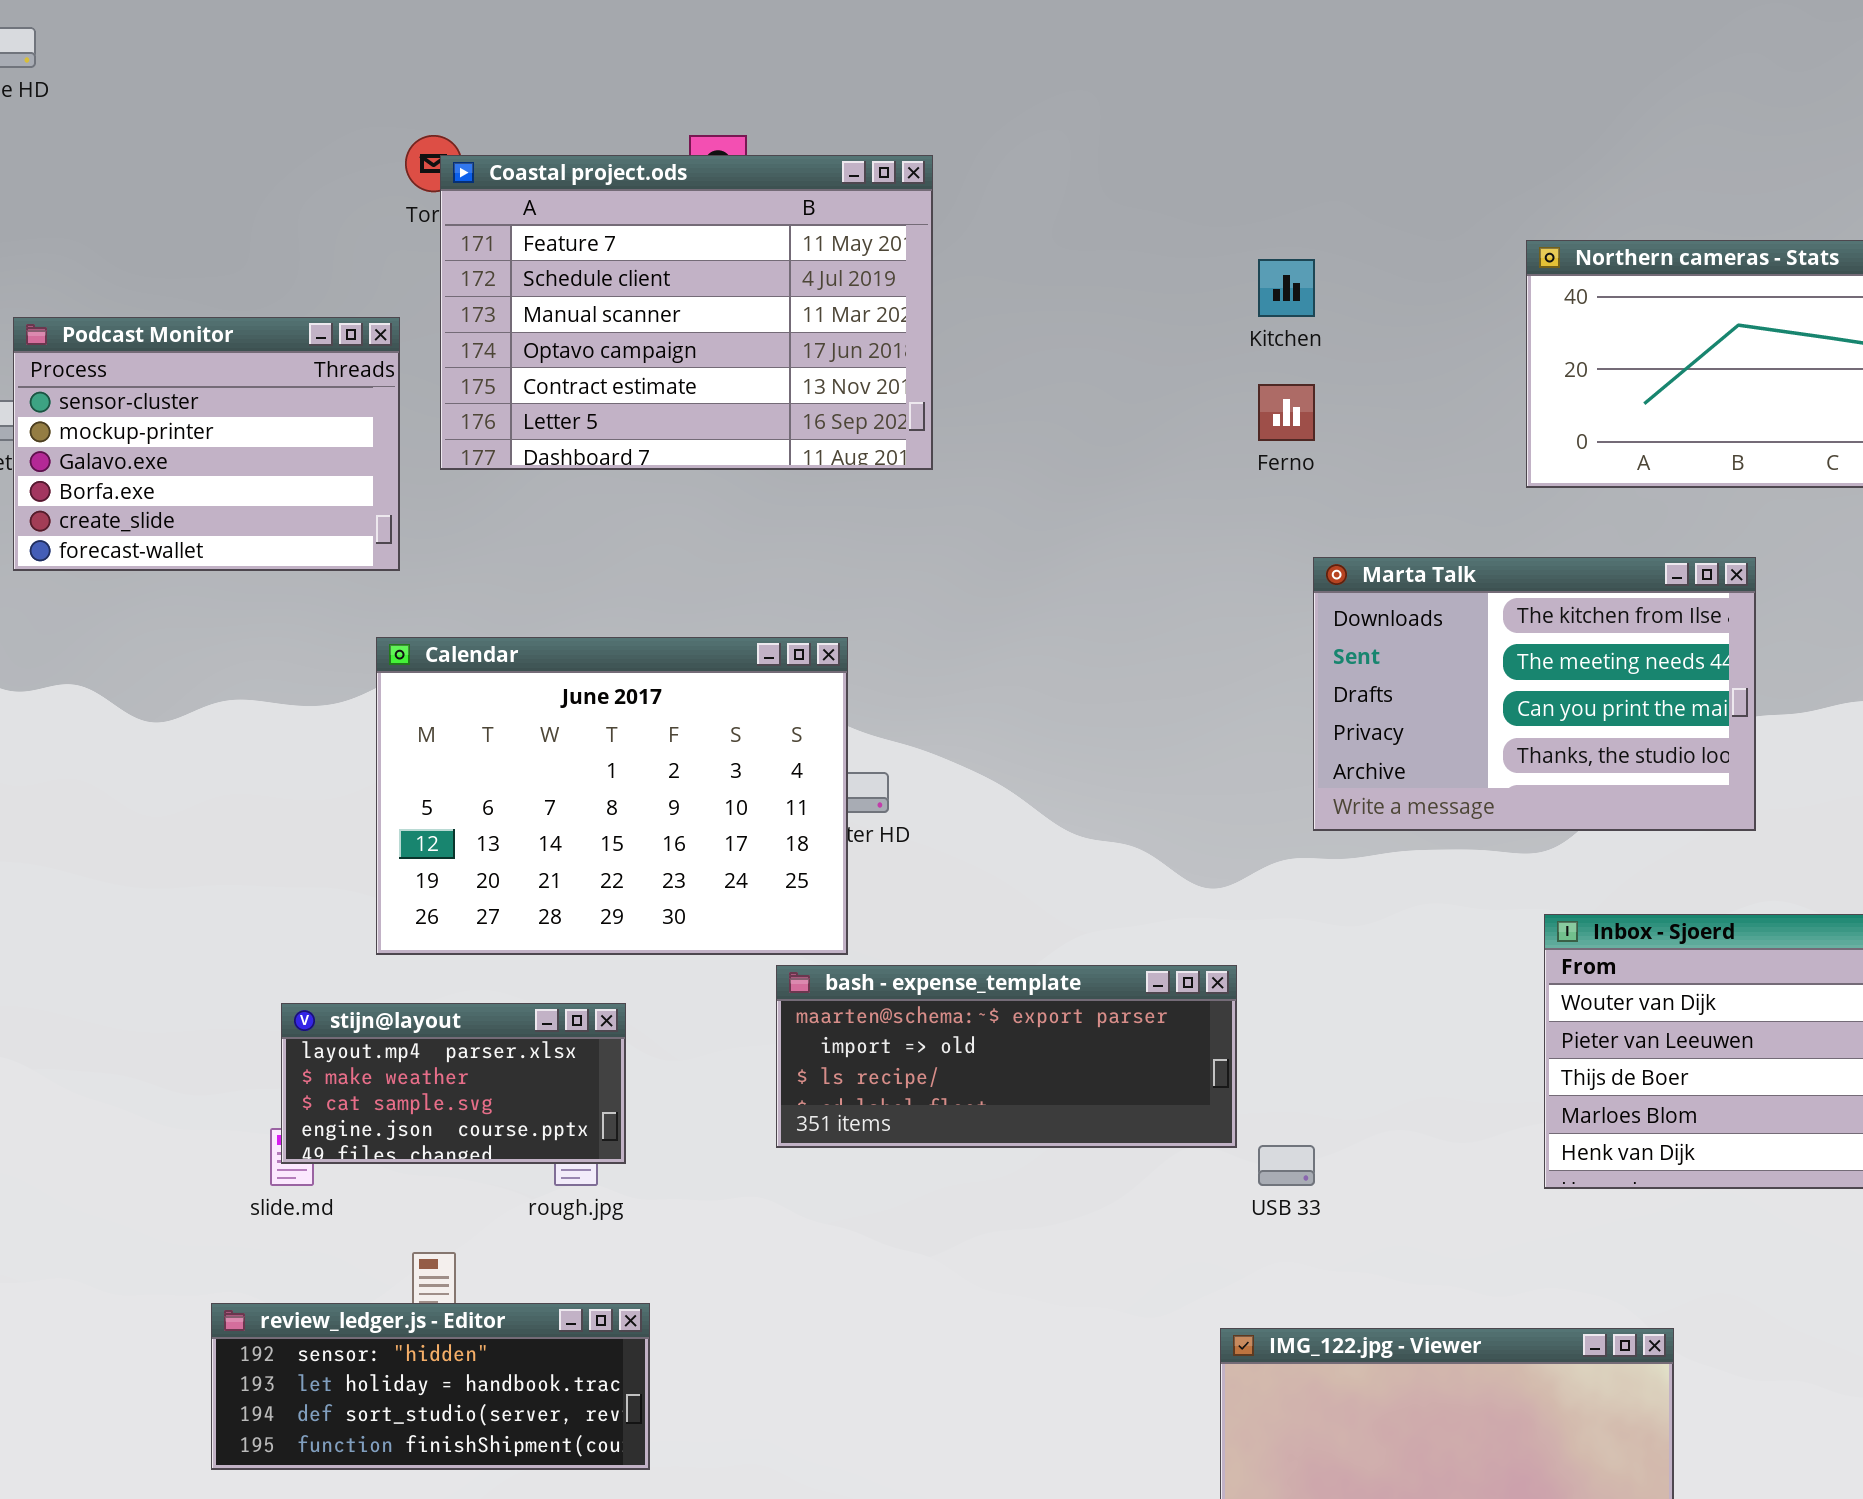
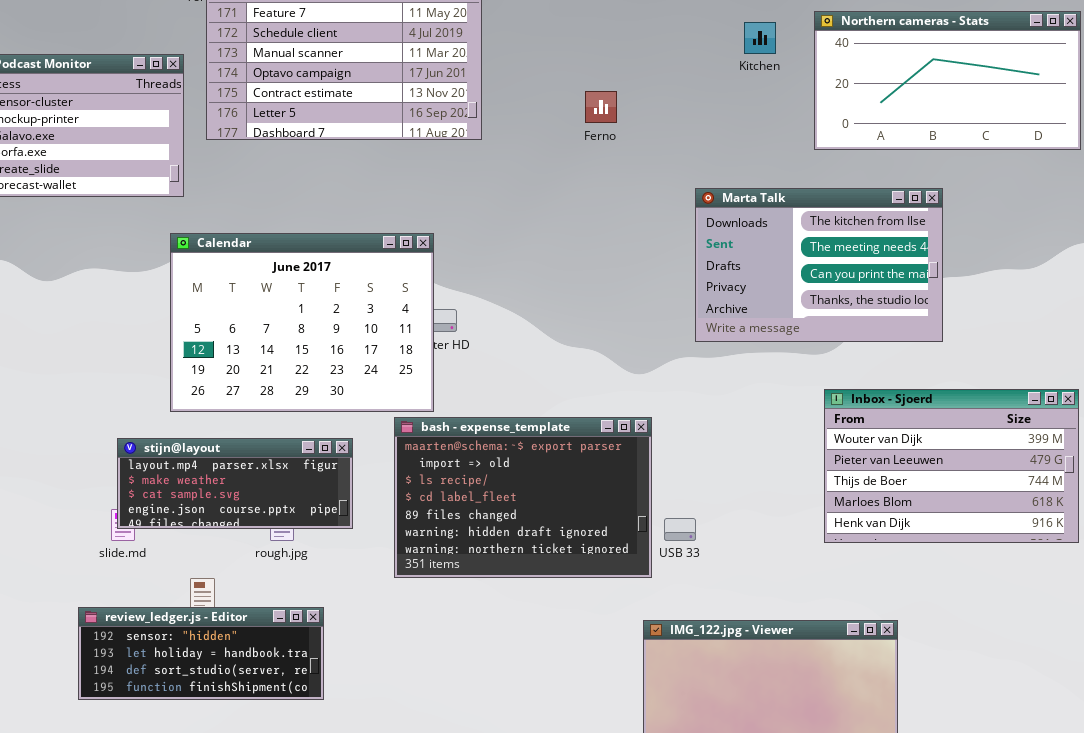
Kitchen: [1258,259,1315,317] -> [744,22,776,54], moved
Ferno: [1258,384,1315,441] -> [585,91,617,123], moved
bash - expense_template: [776,965,1237,1148] -> [394,417,652,578], resized
stijn@layout: [281,1003,626,1164] -> [117,438,353,529], resized

